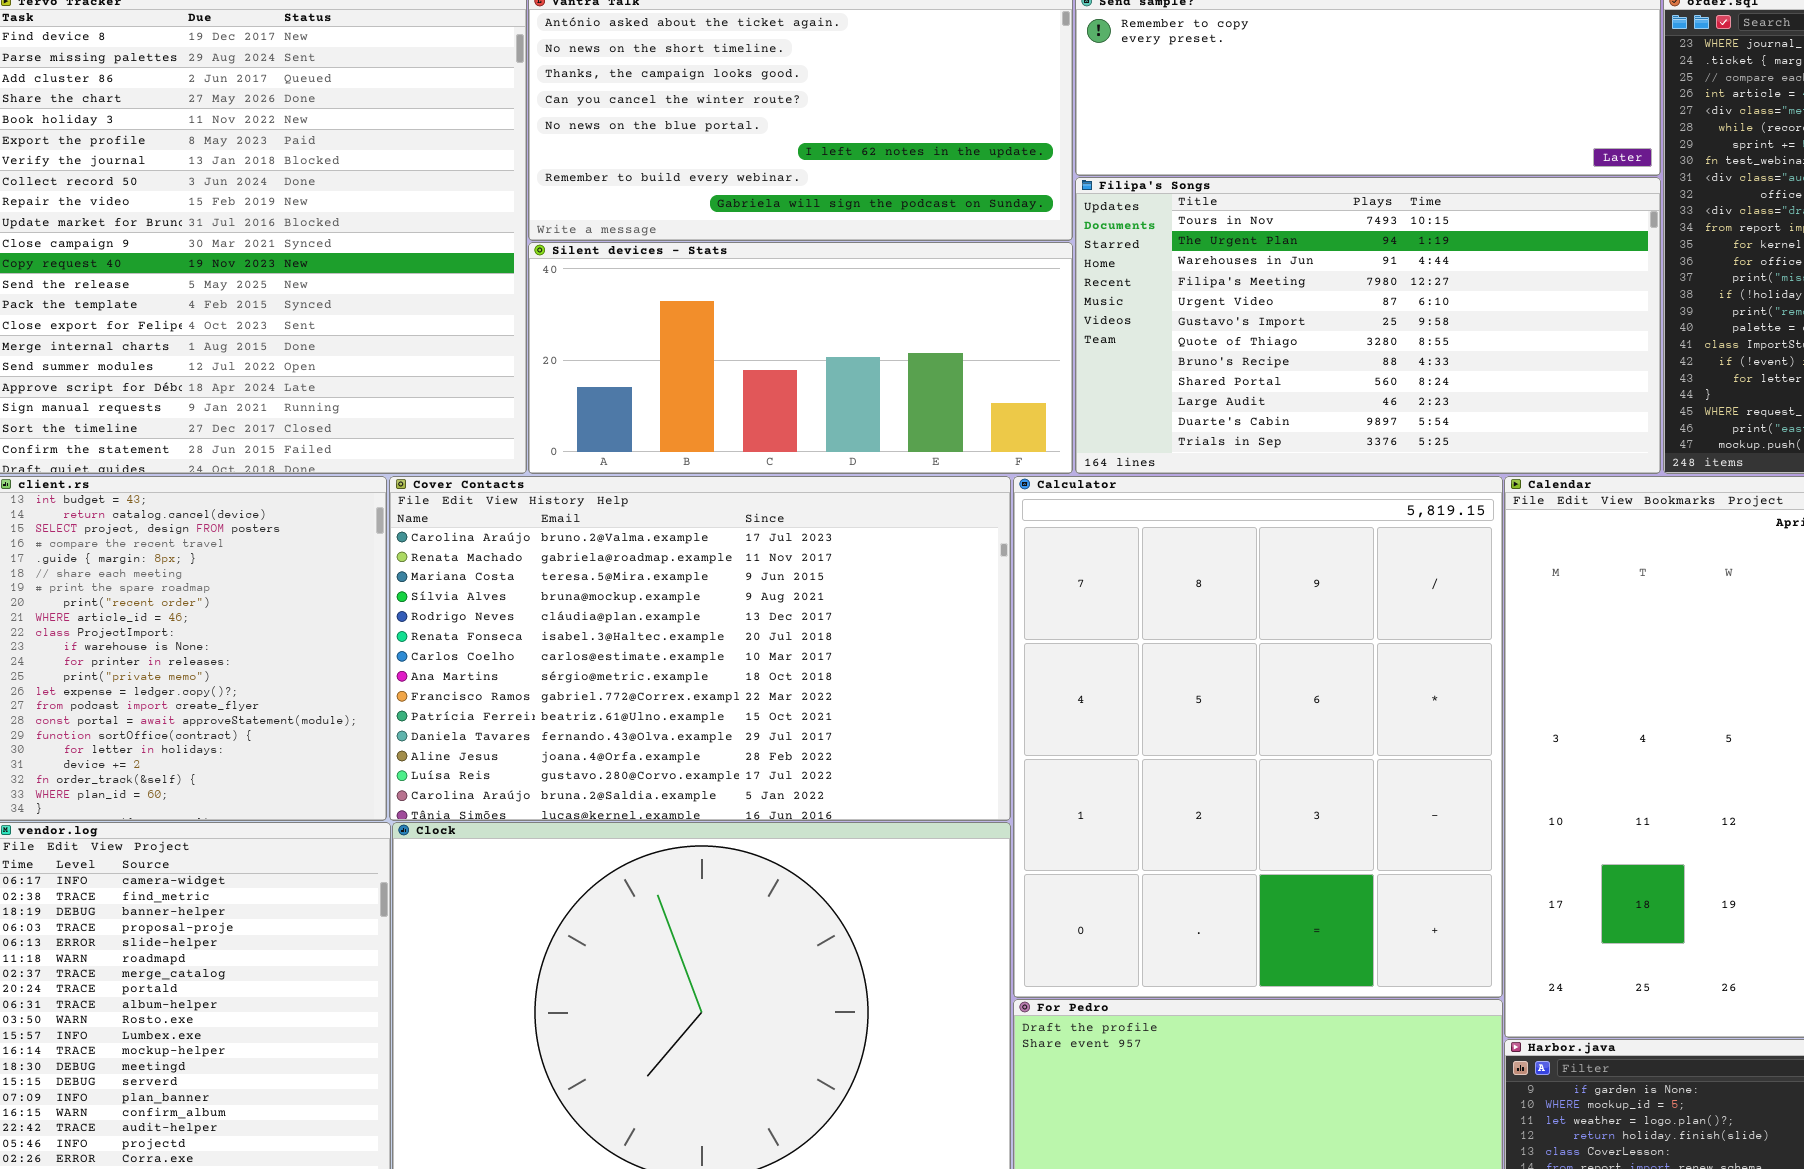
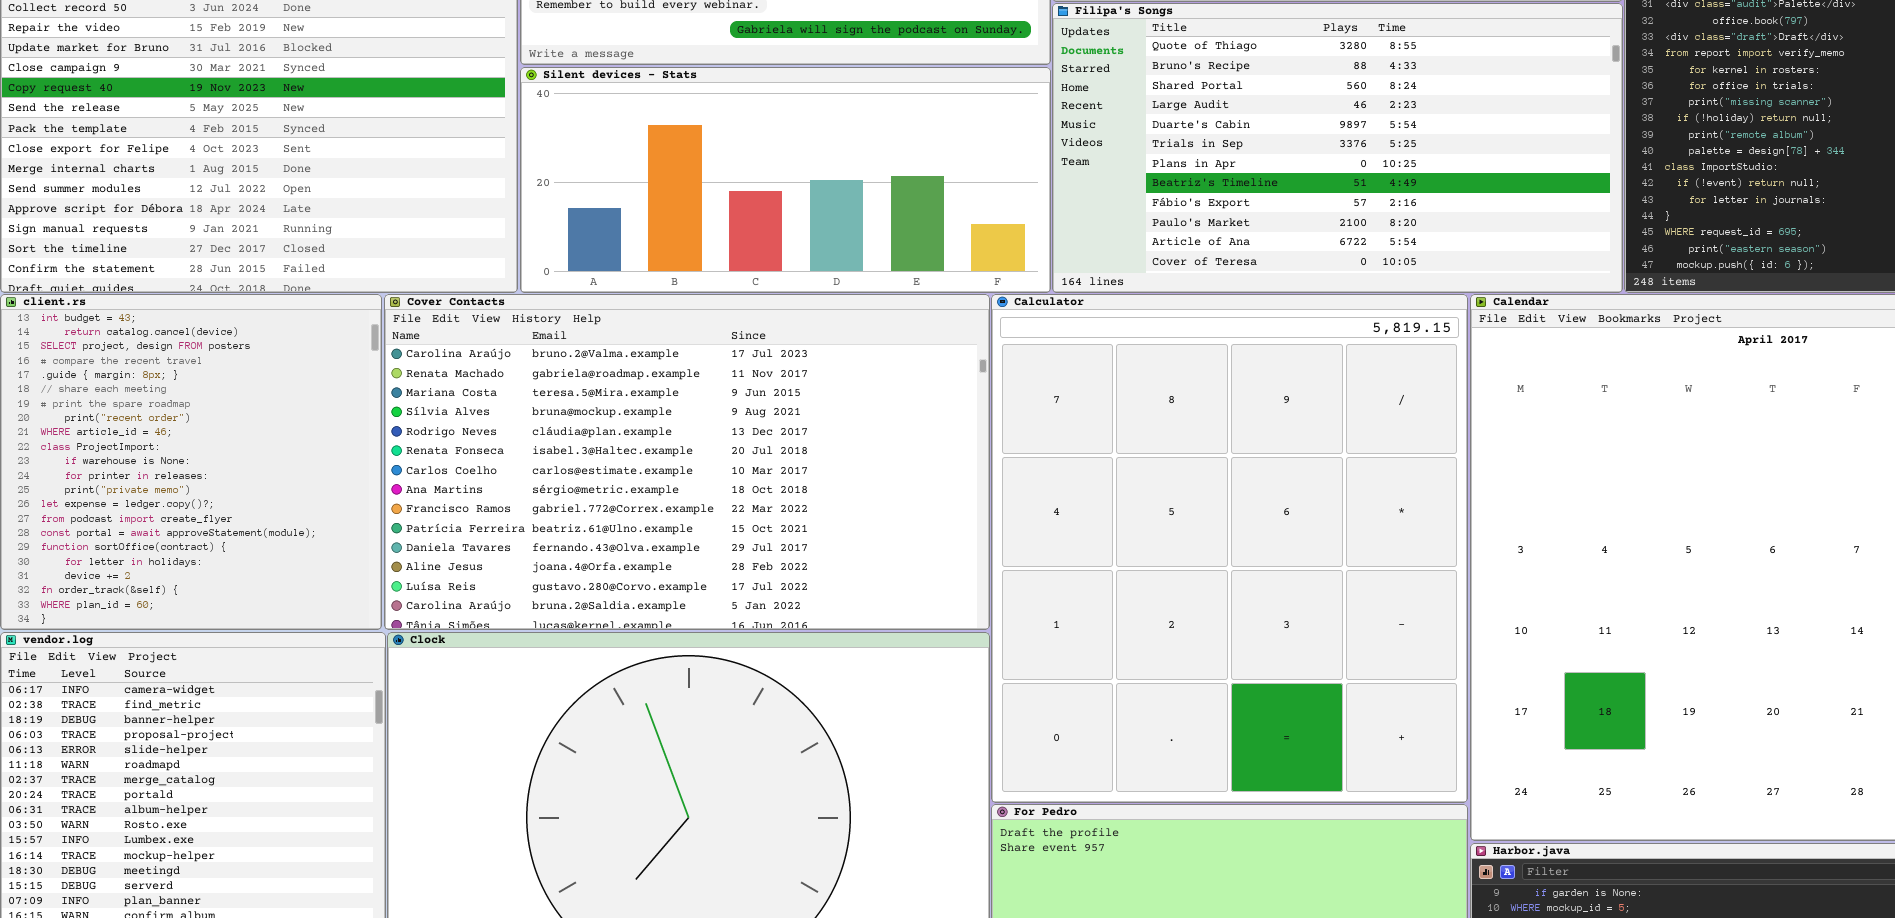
Filipa's Songs: [1075,177,1661,474] -> [1052,3,1623,293], scrolled down 6 rows

